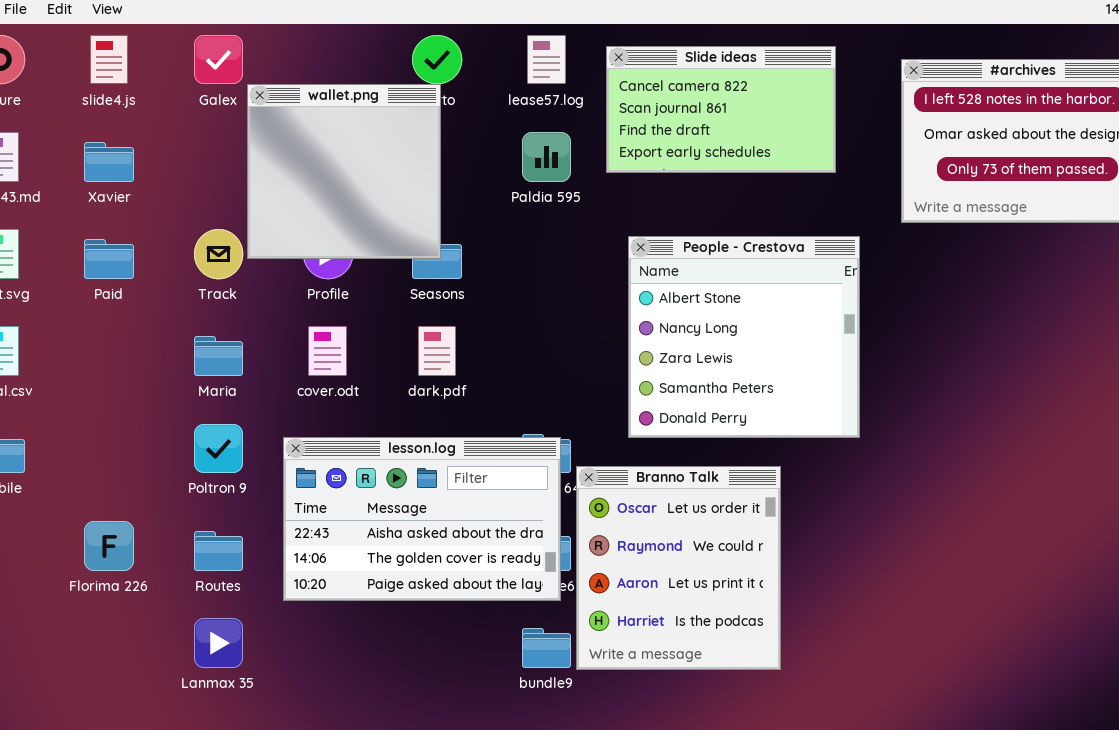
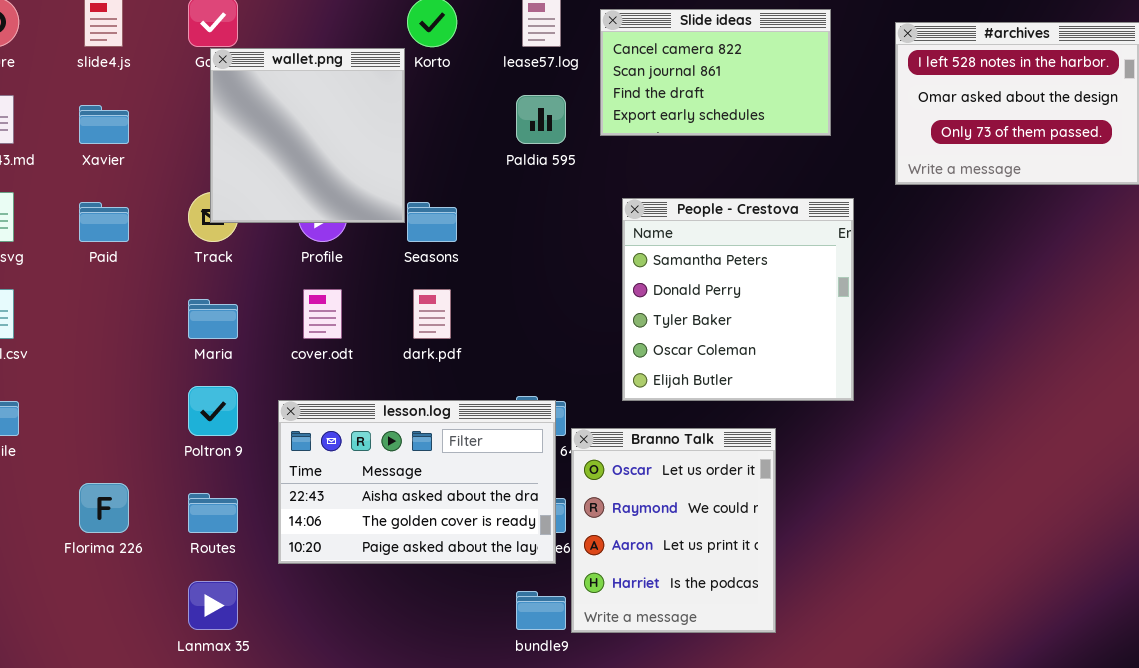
wallet.png: [247,84,441,259] -> [210,48,405,223], moved
People - Crestova: [628,236,860,438] -> [622,198,854,401], scrolled down 3 rows

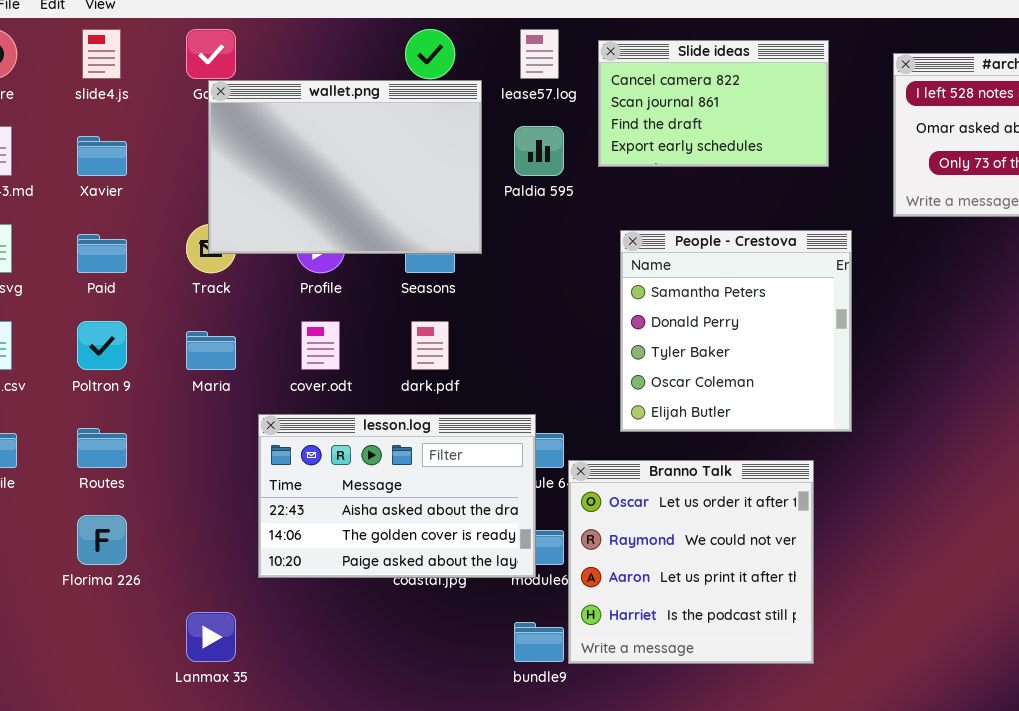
wallet.png: [210,48,405,223] -> [208,80,482,254], resized
Poltron 9: [188,386,238,436] -> [77,321,127,370], moved
lesson.log: [278,400,556,564] -> [258,414,536,578], moved
Branno Talk: [571,428,776,633] -> [568,460,814,664], resized
Routes: [188,493,238,533] -> [77,428,127,468], moved

